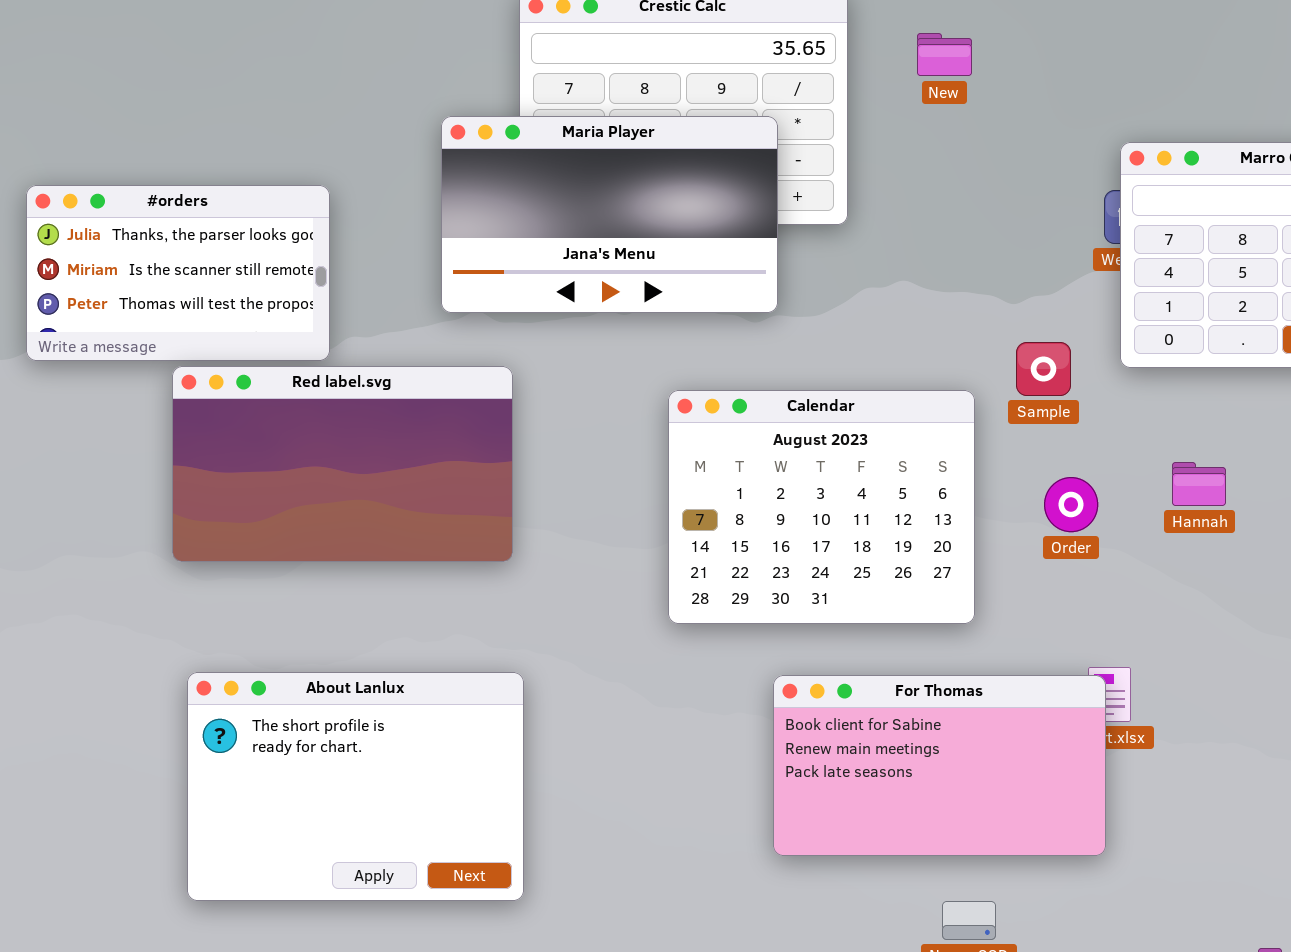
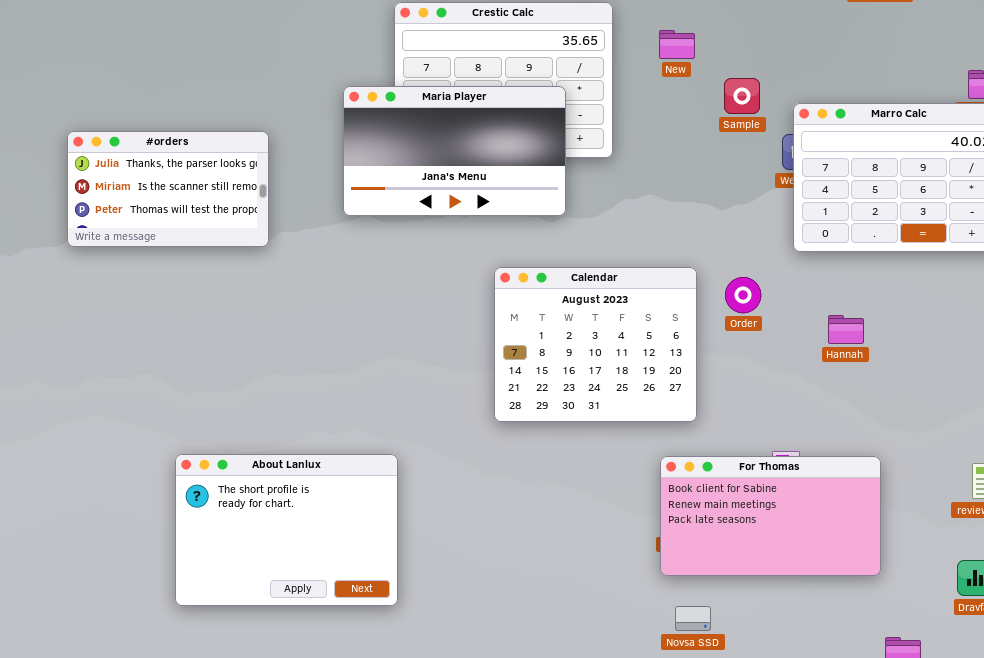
Sample: [1016,342,1071,396] -> [724,78,760,114], moved
Red label.svg: [172,366,513,562] -> none, closed
Order: [1044,477,1098,532] -> [725,277,761,313], moved
For Thomas: [773,675,1106,856] -> [660,456,881,576], moved

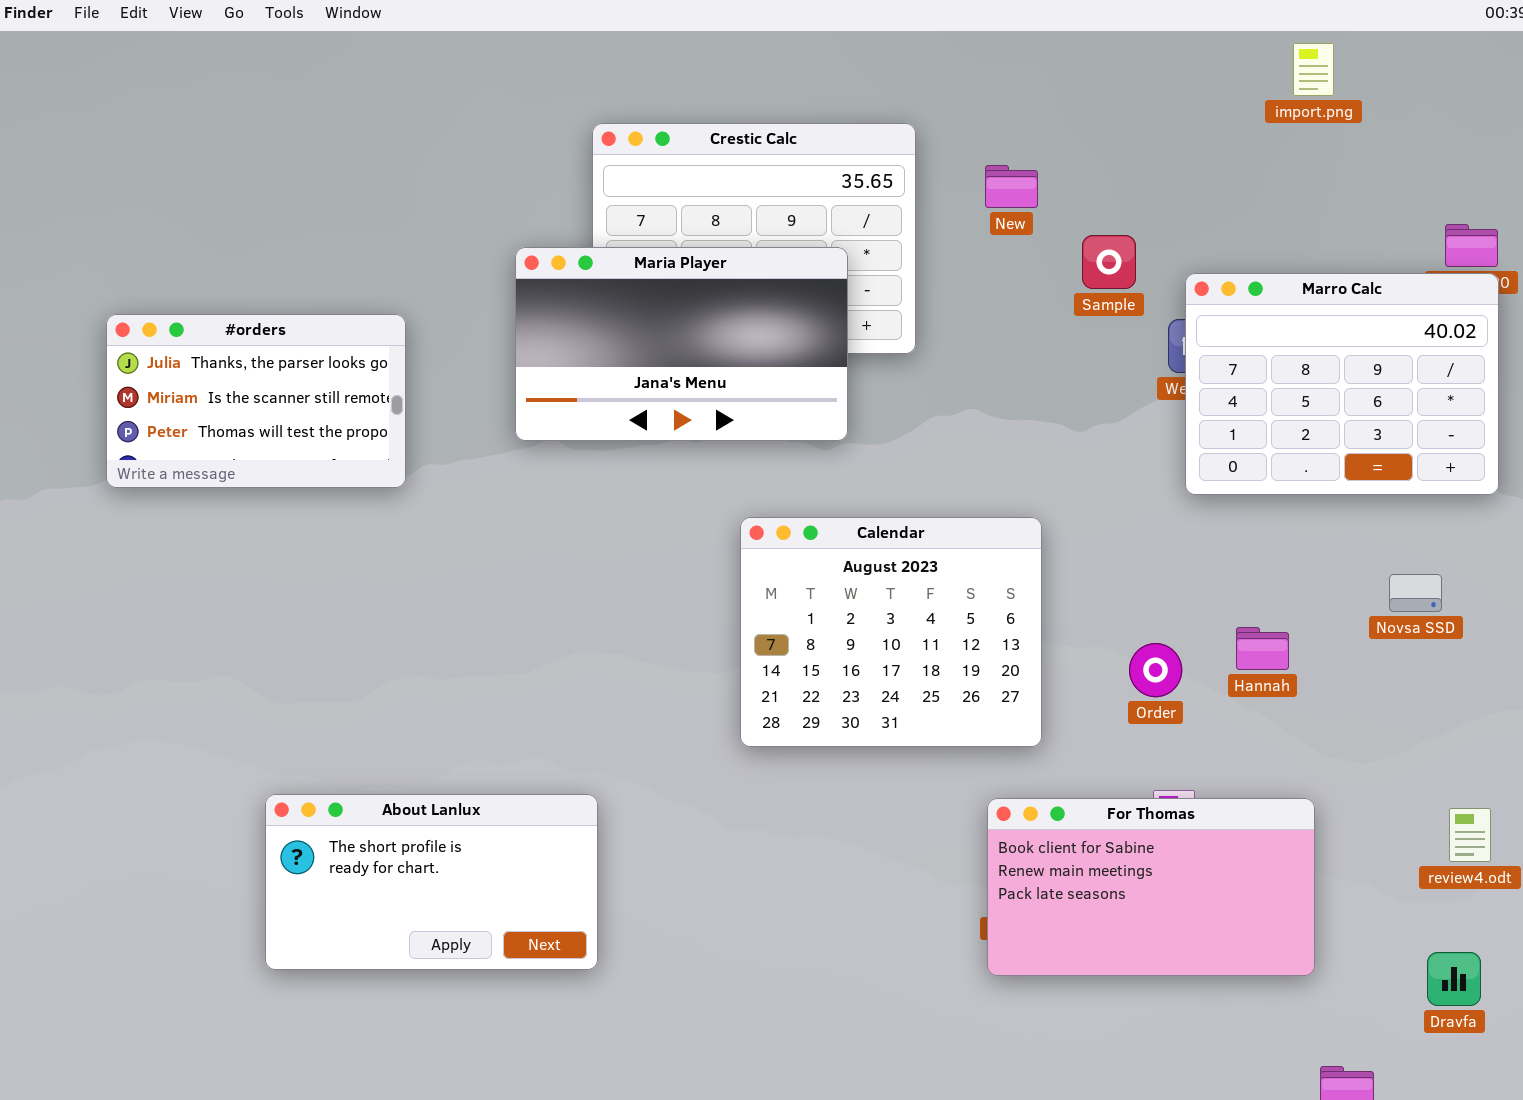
Order: [725,277,761,313] -> [1129,643,1182,697], moved
Hannah: [828,315,864,344] -> [1236,627,1289,670], moved
About Lanlux: [175,454,398,606] -> [265,794,598,970], resized
Novsa SSD: [675,606,711,631] -> [1389,574,1442,612], moved

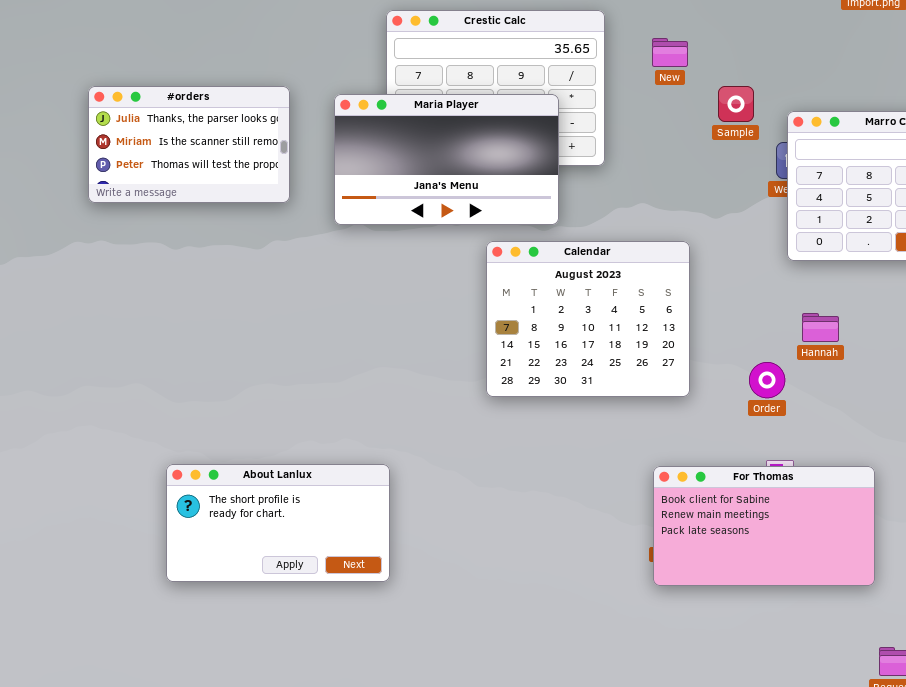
#orders: [106,314,406,488] -> [88,86,290,203], moved
Calendar: [740,517,1042,747] -> [486,241,690,397], moved
Hannah: [1236,627,1289,670] -> [802,313,839,342], moved

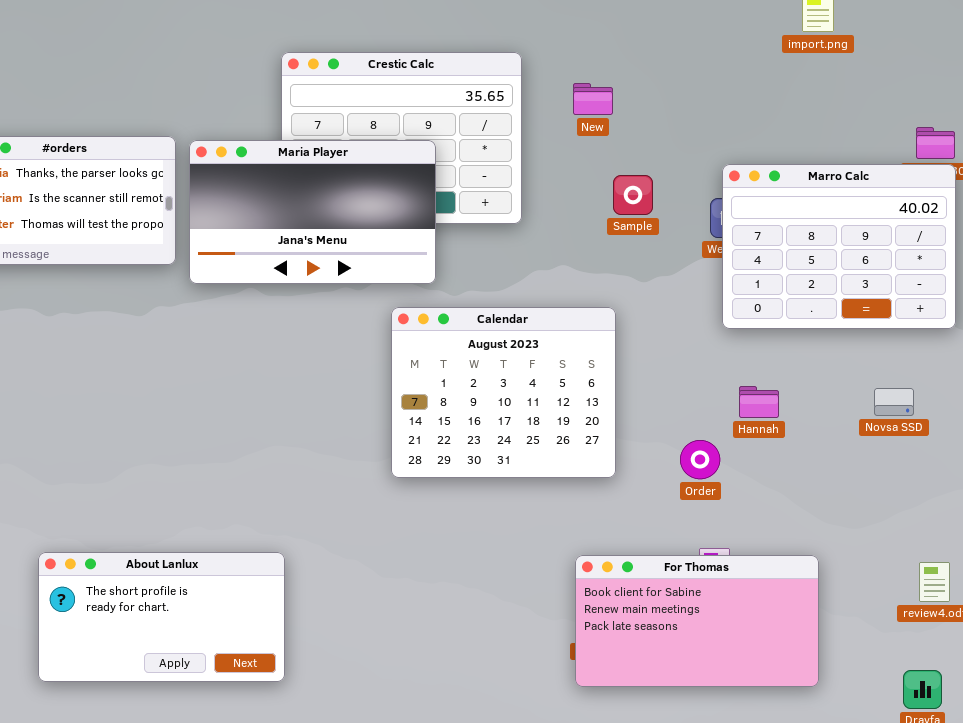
Sample: [718,86,754,122] -> [613,175,653,215], moved
Maria Player: [334,94,559,225] -> [189,140,436,284], moved

